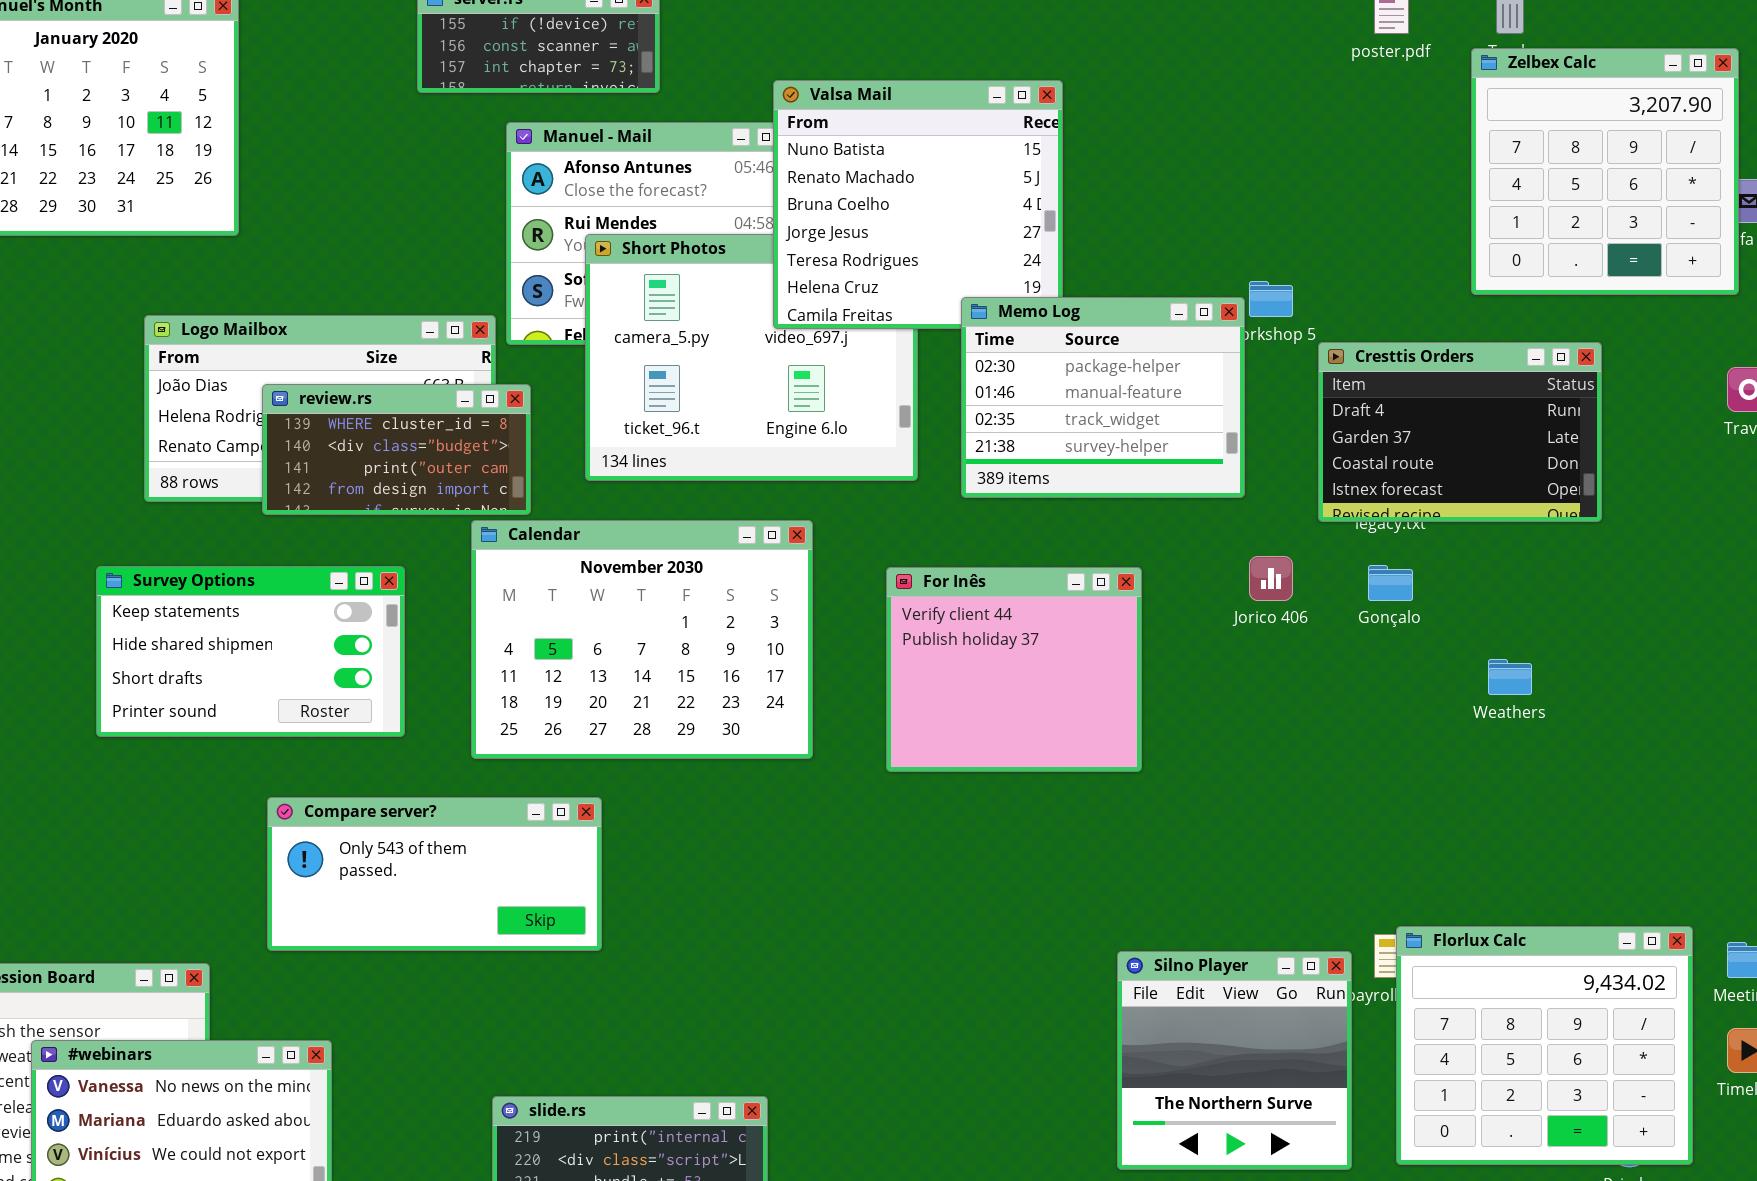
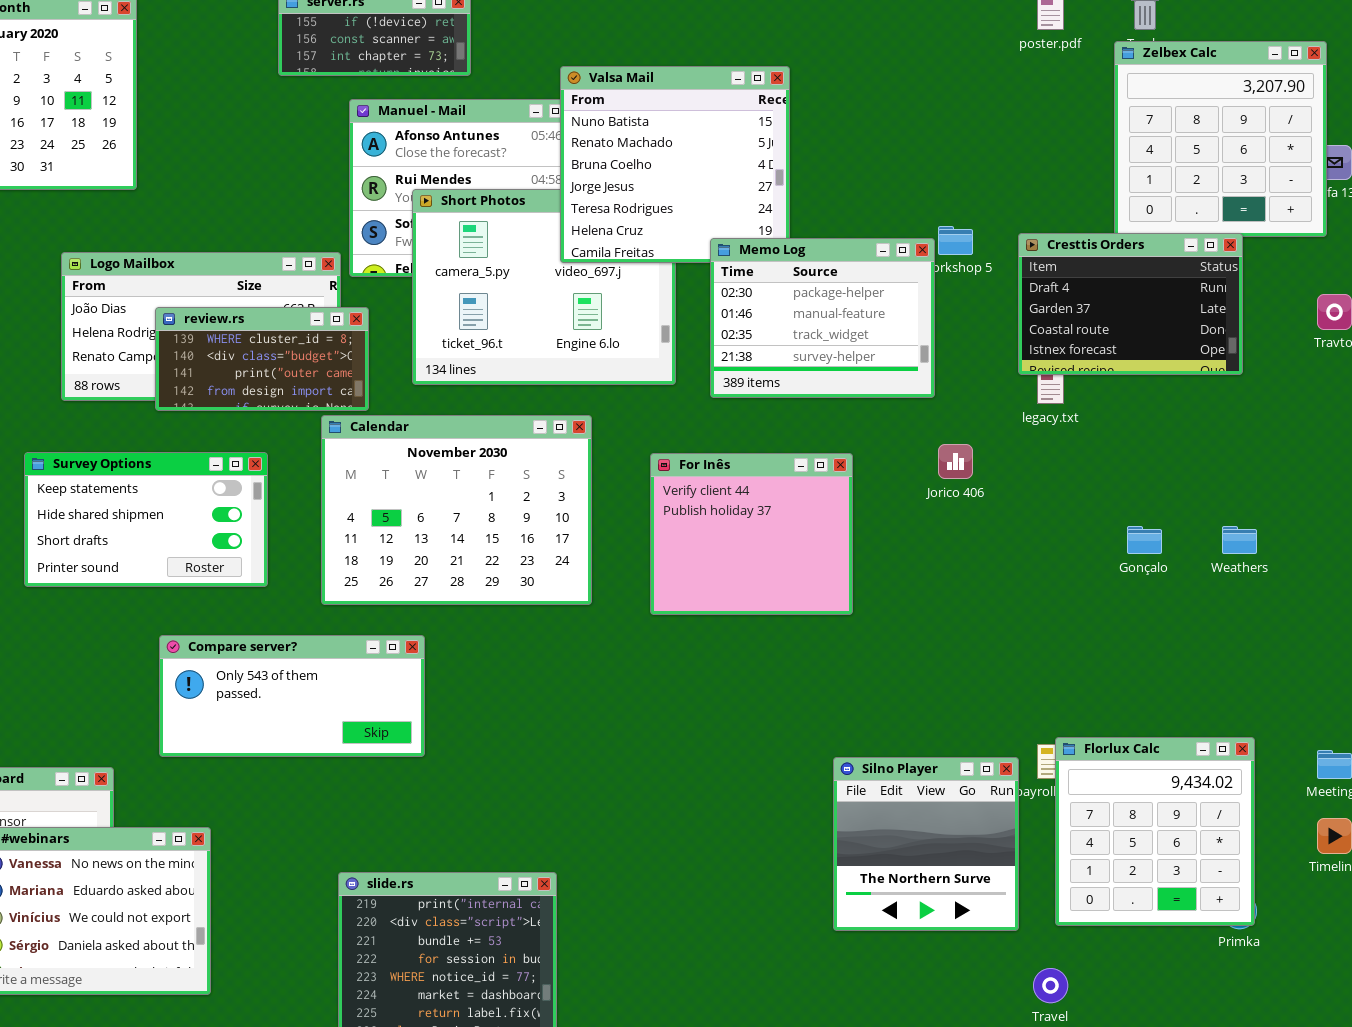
Cresttis Orders: [1318,342,1602,522] -> [1018,233,1243,375], moved
Gonçalo: [1368,565,1413,601] -> [1127,526,1162,554], moved
Weathers: [1488,659,1532,695] -> [1222,526,1257,554], moved
Florlux Calc: [1396,926,1693,1165] -> [1055,737,1255,926], resized

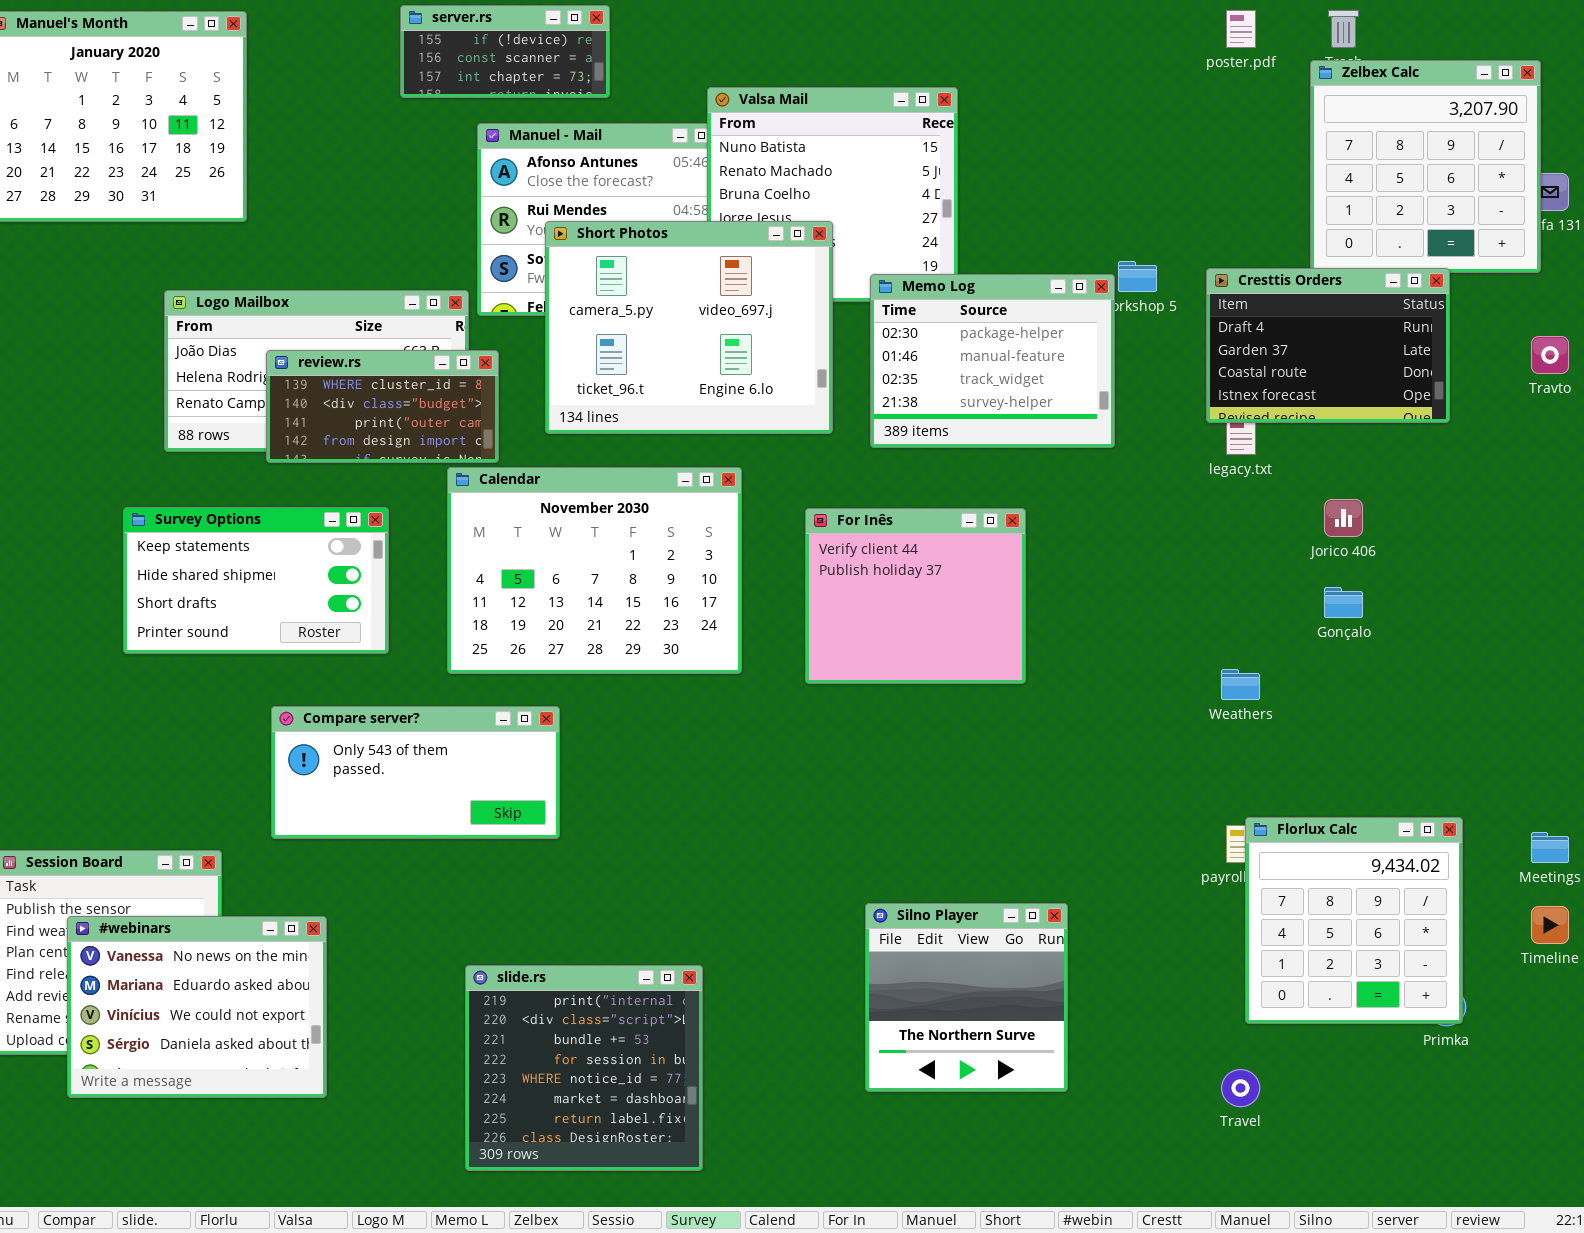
Short Photos: [412,189,676,385] -> [545,221,833,434], raised
Jorico 406: [938,444,973,479] -> [1324,499,1363,537], moved
Weathers: [1222,526,1257,554] -> [1221,669,1260,700], moved
Silno Player: [833,757,1019,931] -> [865,903,1068,1092], moved

